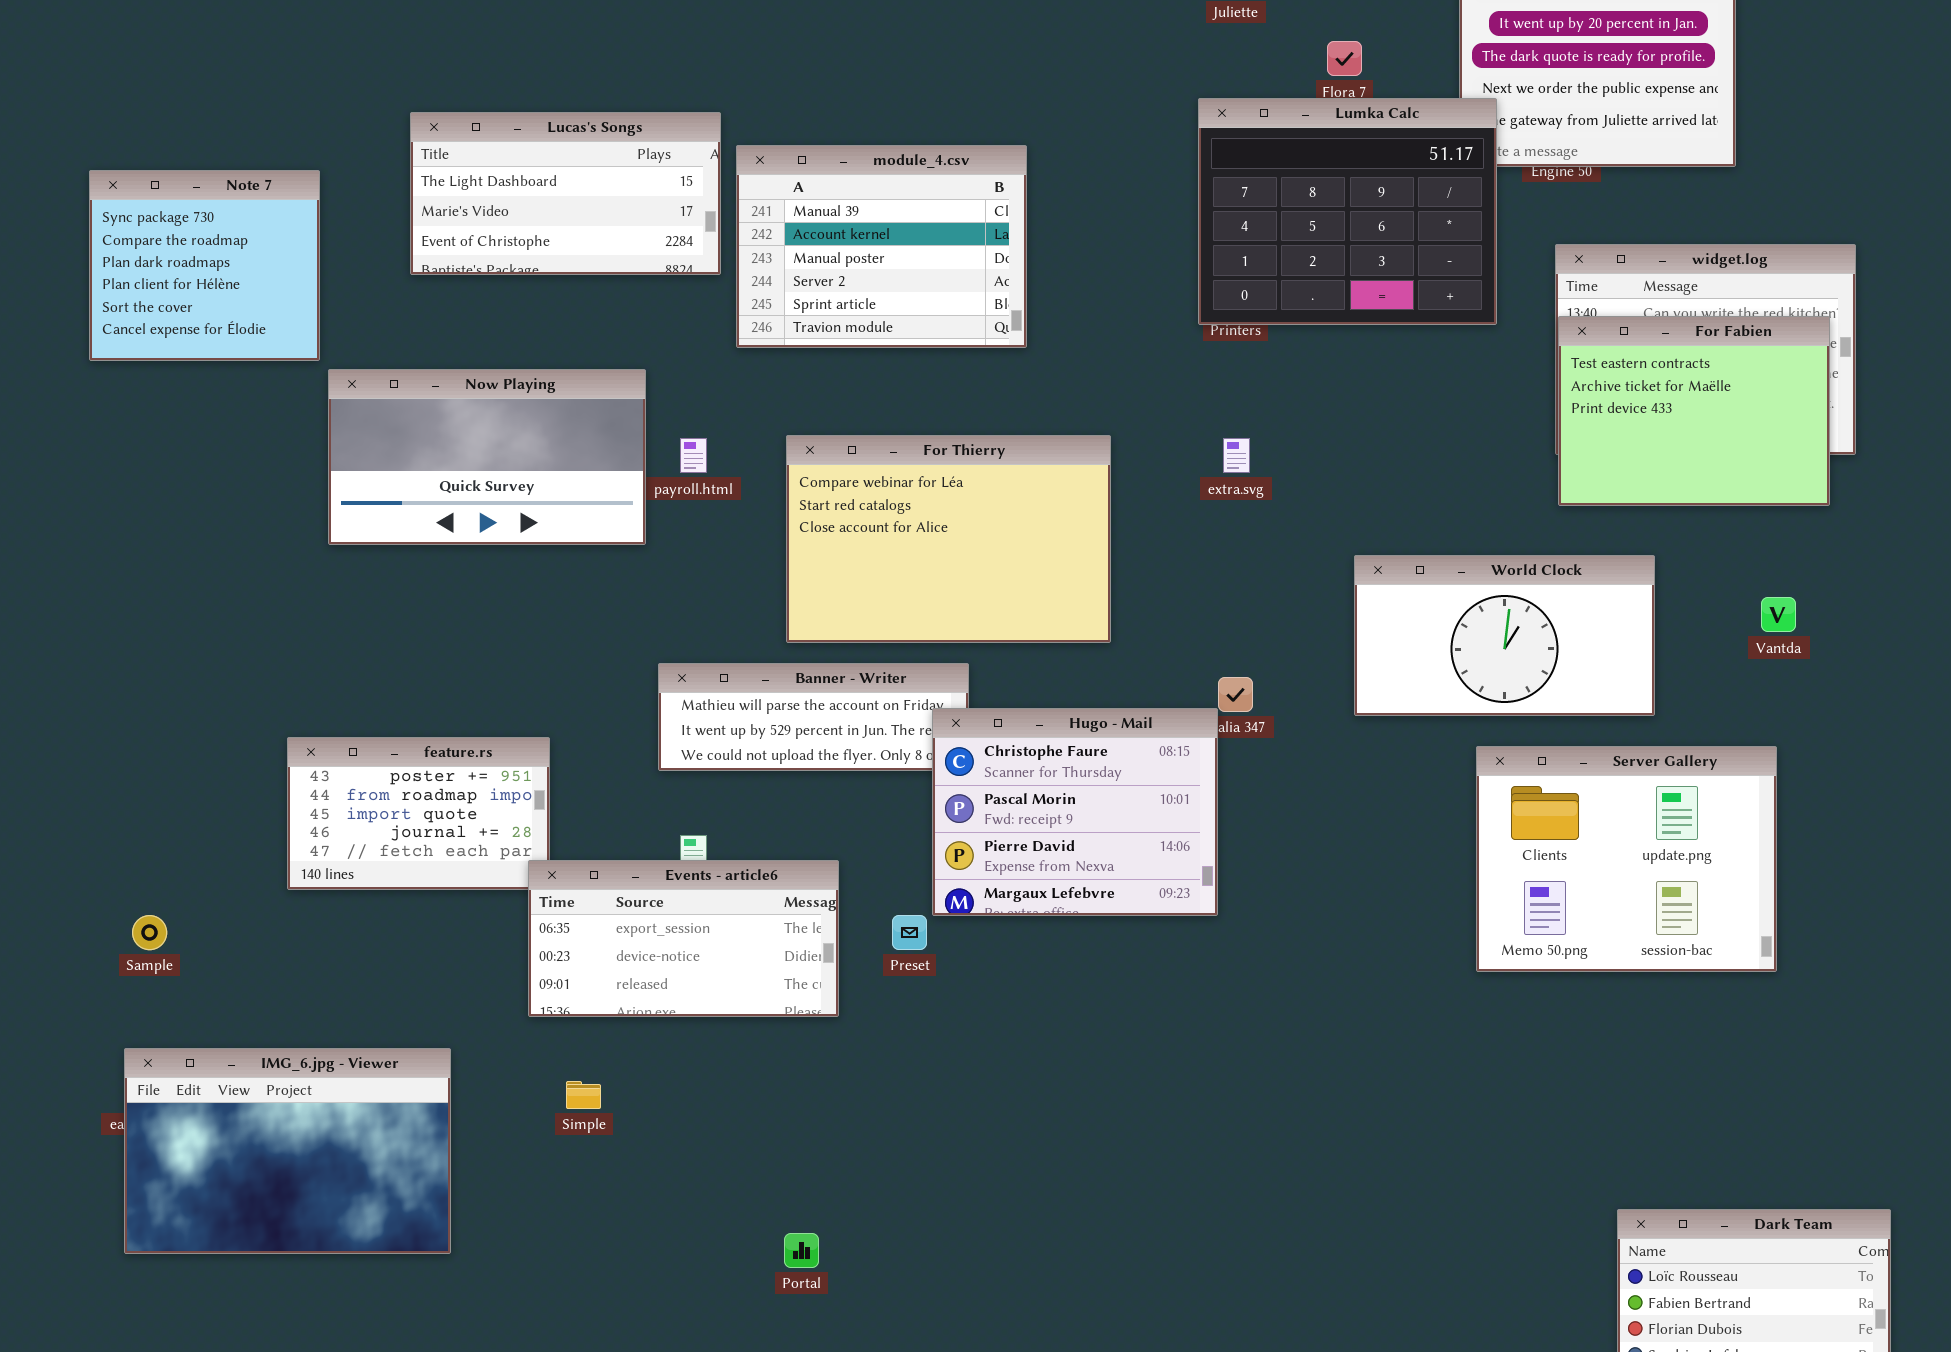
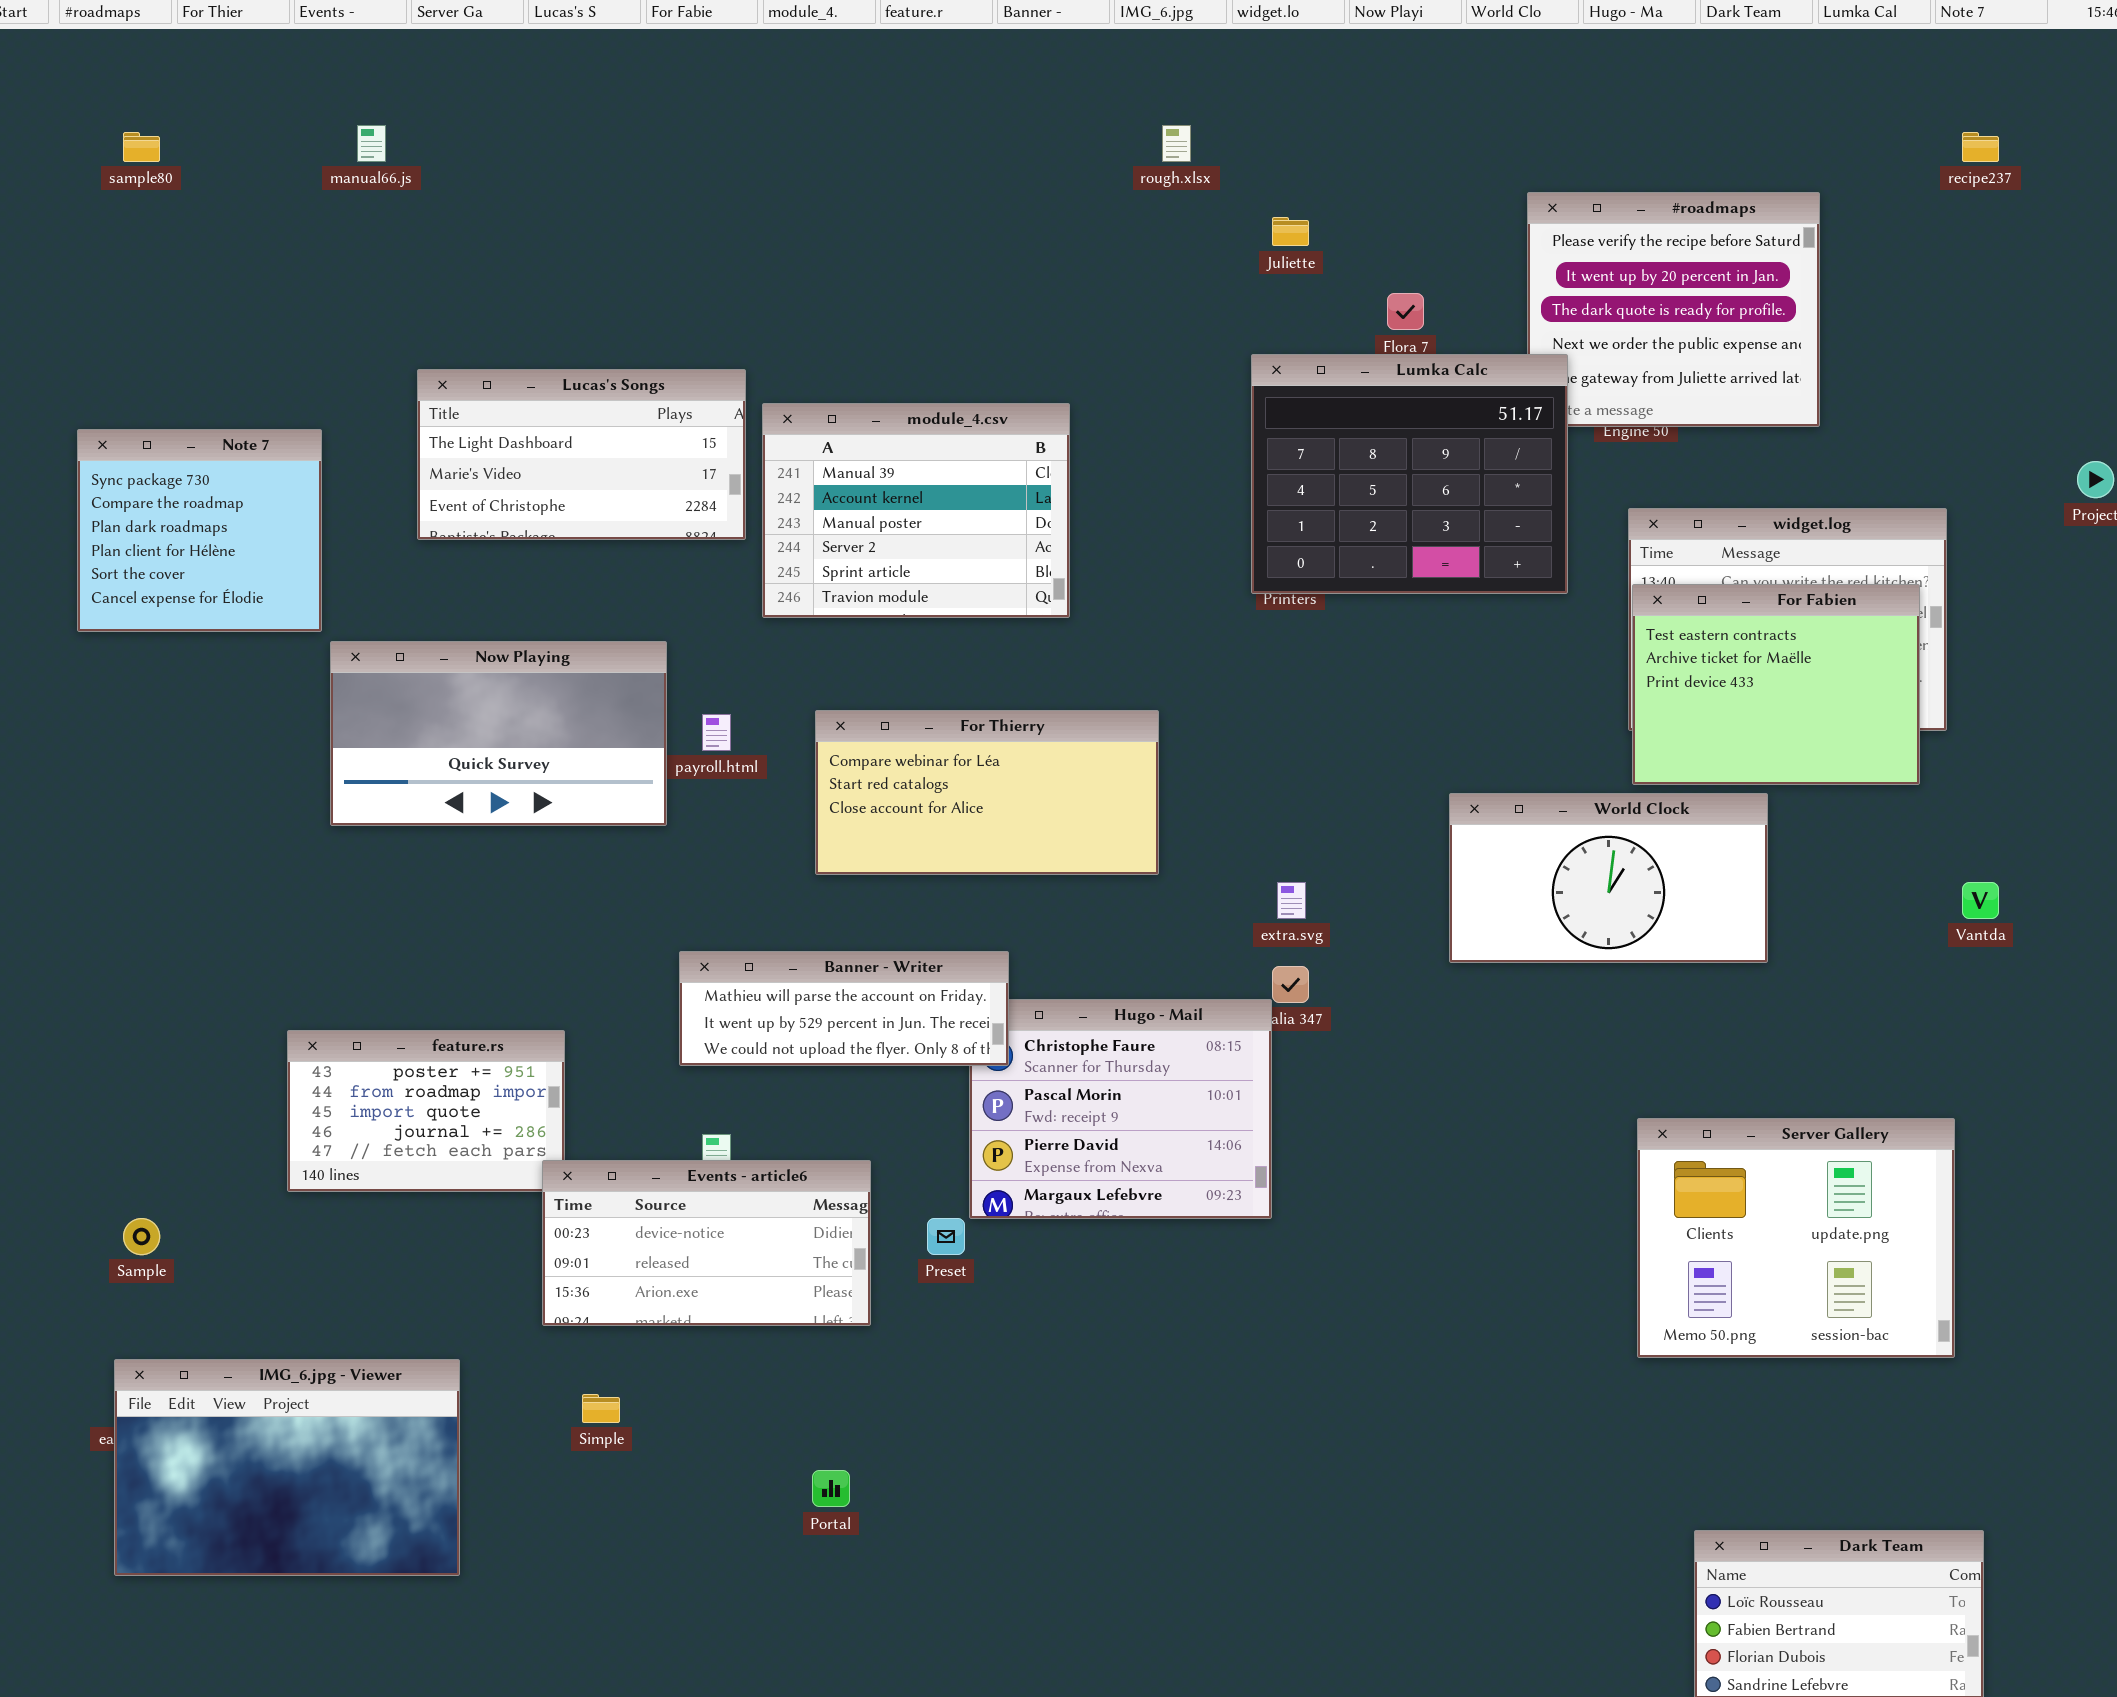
For Thierry: [786,435,1111,643] -> [815,710,1159,875], resized
extra.svg: [1223,438,1250,473] -> [1277,882,1306,919], moved
World Clock: [1354,555,1655,716] -> [1449,793,1768,963], moved
Vantda: [1761,597,1796,632] -> [1962,882,1999,919], moved
Banner - Writer: [658,663,969,771] -> [679,951,1009,1066], raised
Server Gallery: [1476,746,1777,972] -> [1637,1118,1955,1358], moved
Events - article6: [528,860,839,1017] -> [542,1160,871,1326], scrolled down 1 row
Portal: [784,1233,819,1268] -> [812,1470,850,1507], moved

